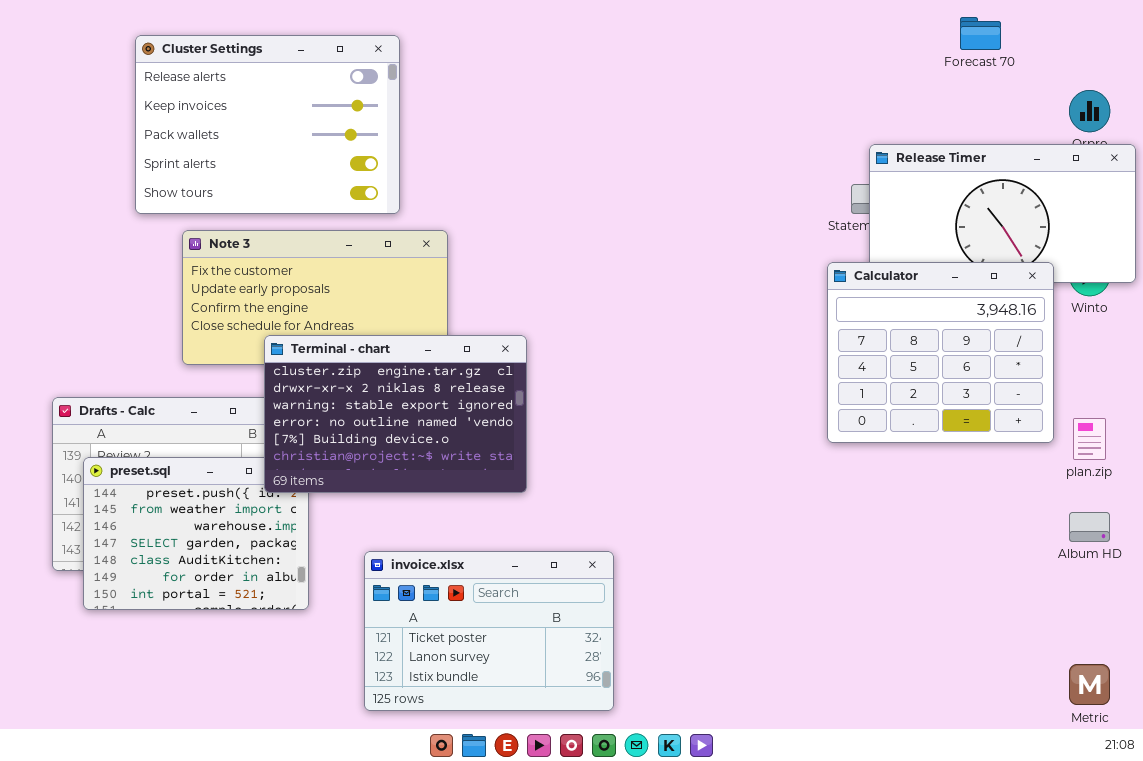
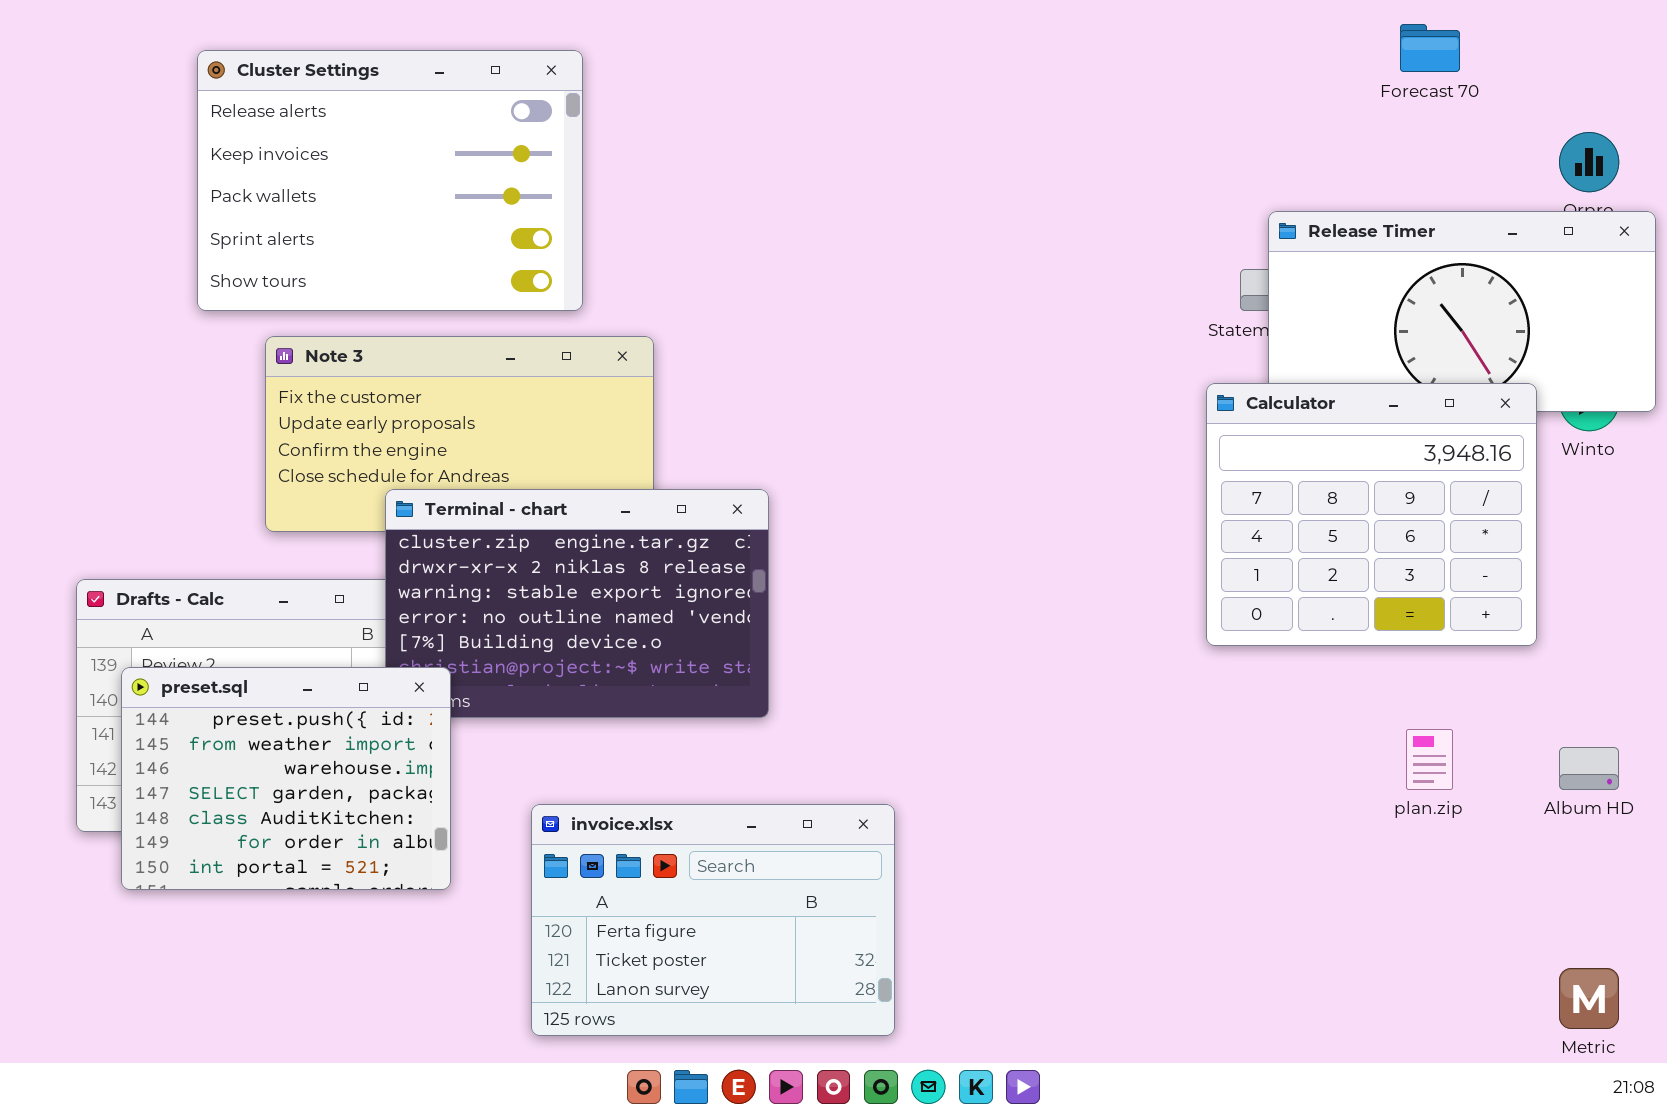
plan.zip: [1073,418,1106,460] -> [1406,729,1453,790], moved
preset.sql: [83,457,309,610] -> [121,667,451,890], raised
invoice.xlsx: [364,551,614,711] -> [531,804,895,1036], scrolled up 1 row

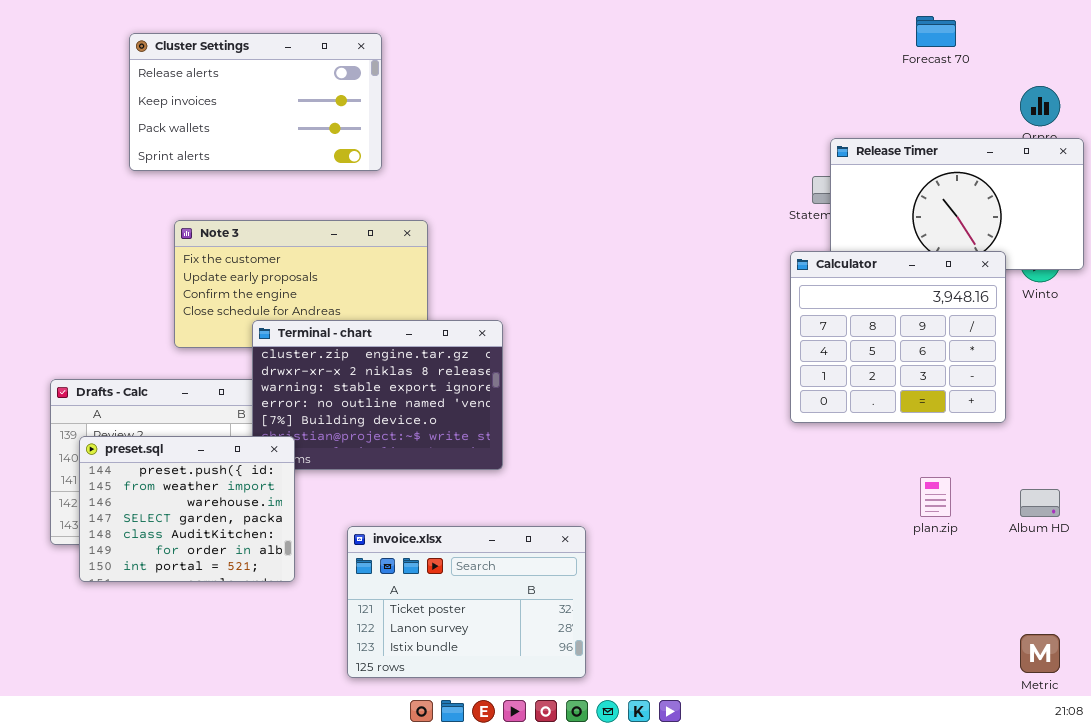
Cluster Settings: [197,50,583,311] -> [129,33,382,171], resized
invoice.xlsx: [531,804,895,1036] -> [347,526,586,678], scrolled down 1 row

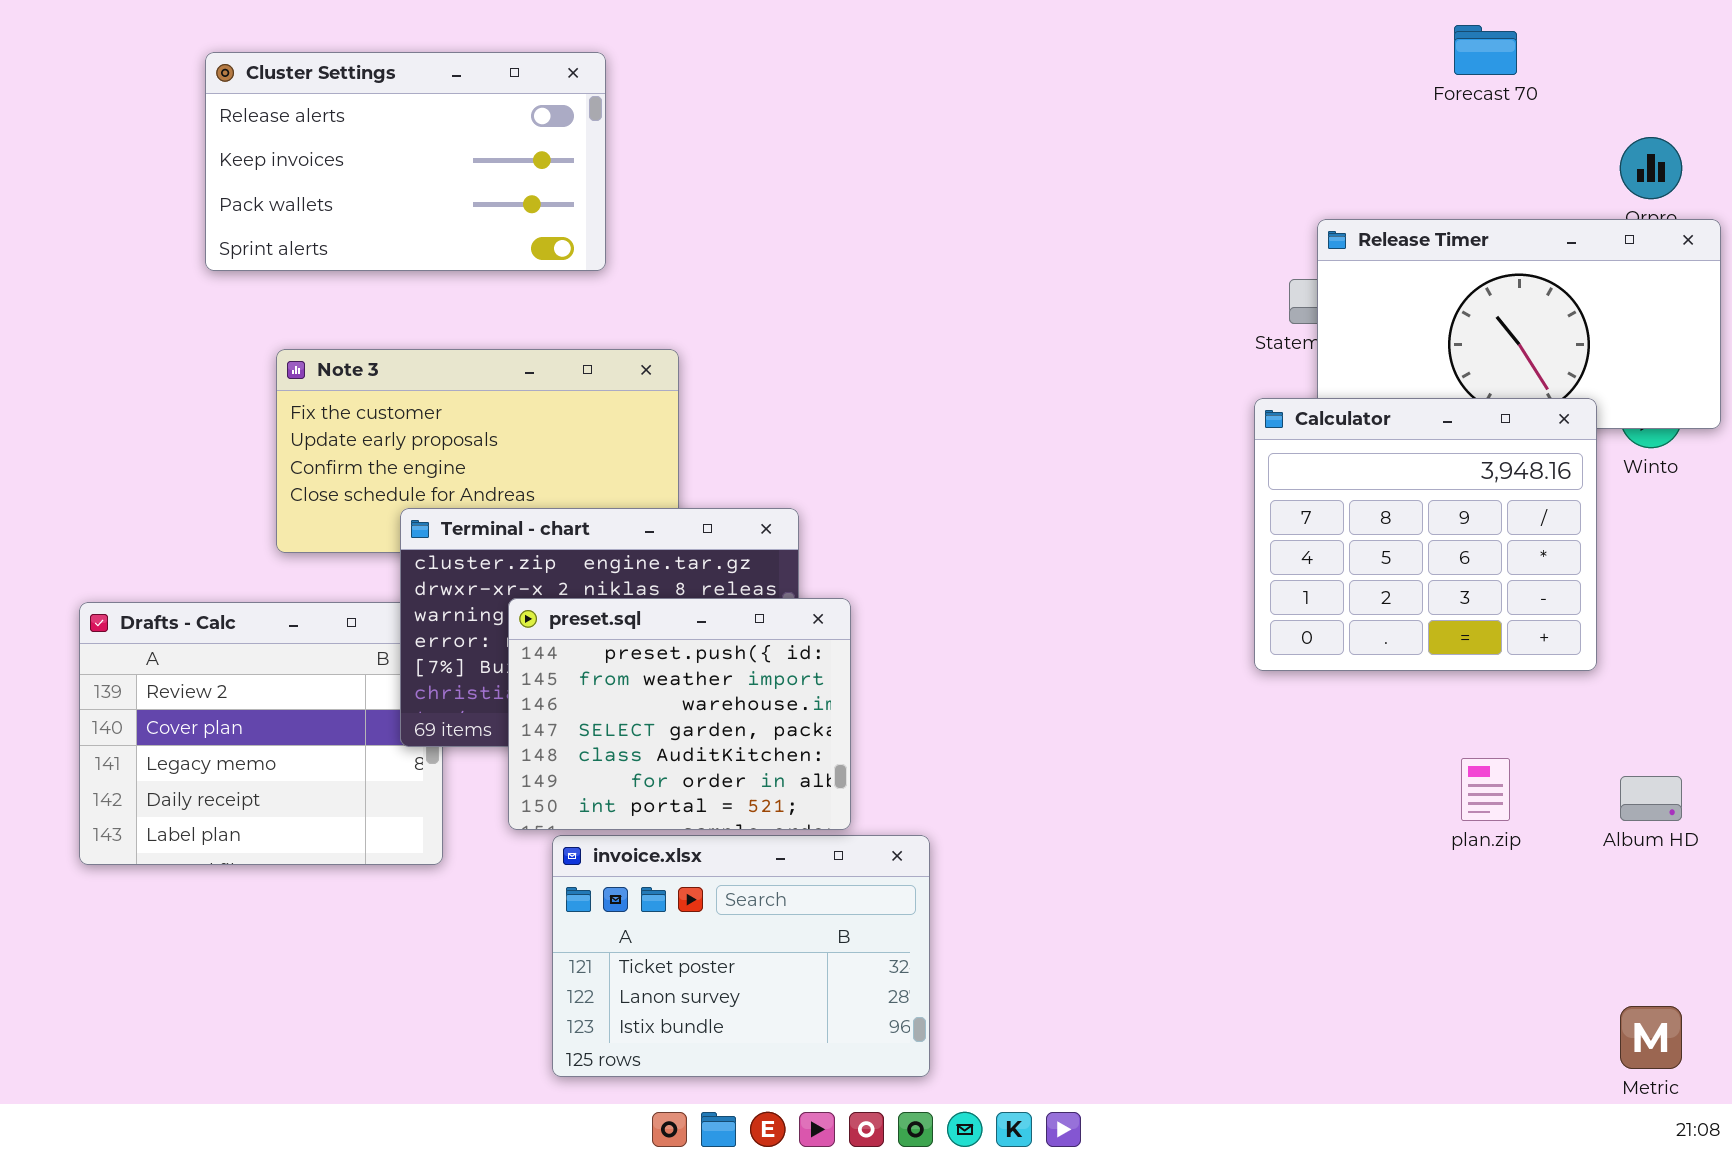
preset.sql: [79,436,295,582] -> [508,598,851,830], moved

